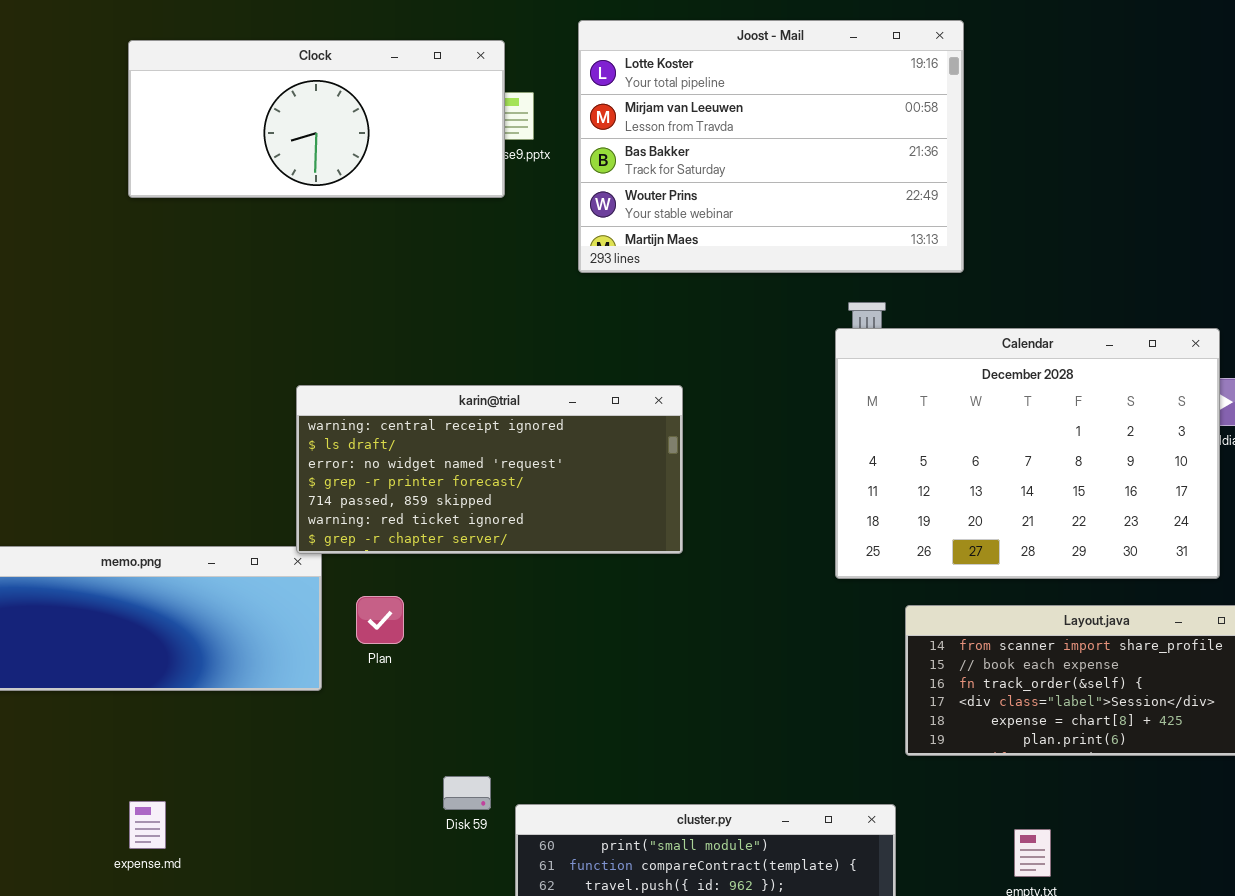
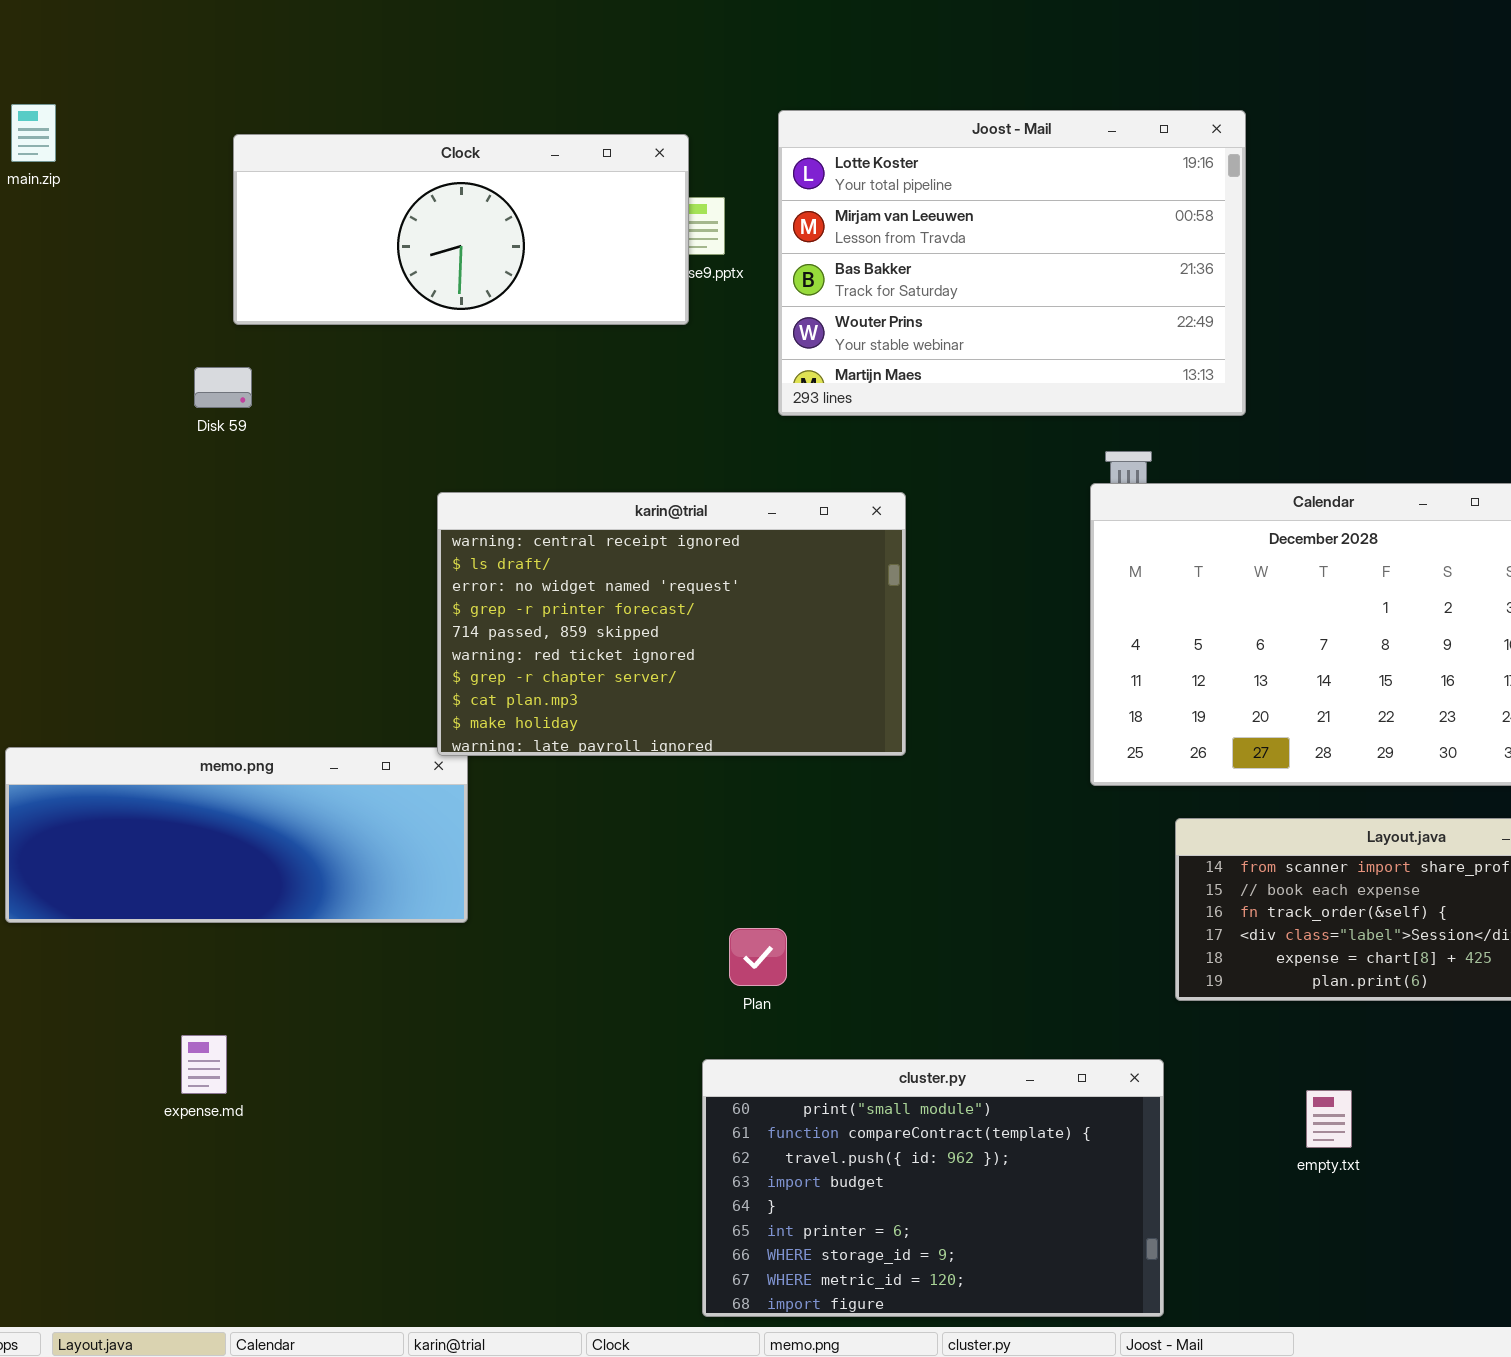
karin@trial: [296,385,683,554] -> [437,492,906,756], resized
Plan: [356,596,404,644] -> [729,928,787,986], moved
Disk 59: [443,776,491,810] -> [194,367,252,408], moved
expense.md: [129,801,166,849] -> [181,1035,227,1094], moved

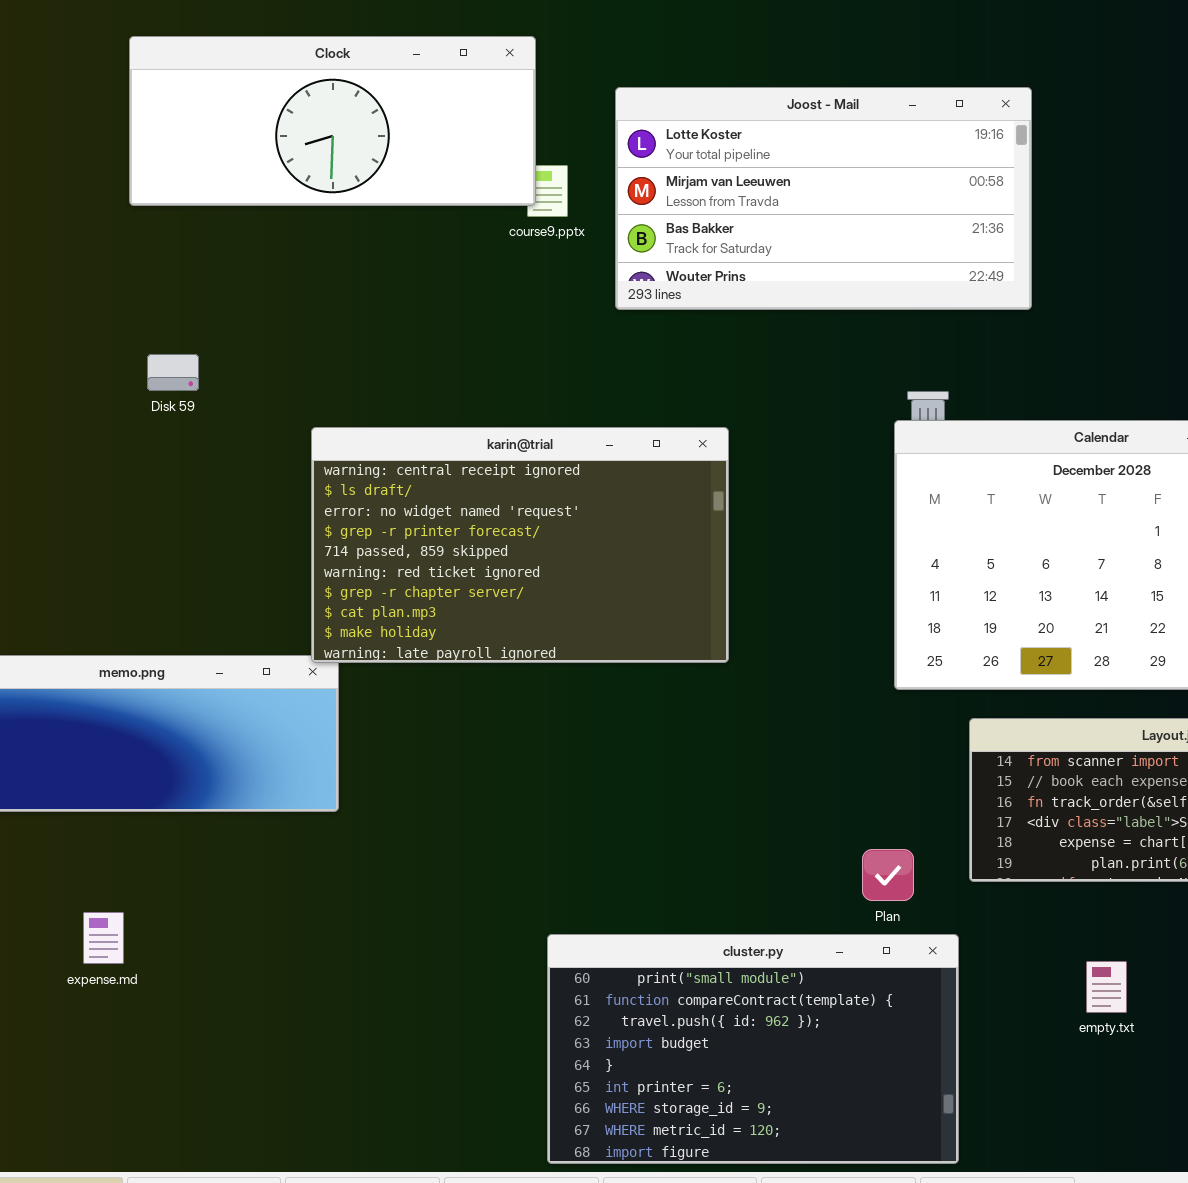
Joost - Mail: [778,110,1246,416] -> [615,87,1032,310], resized
Clock: [233,134,689,325] -> [129,36,536,206], moved
Disk 59: [194,367,252,408] -> [147,354,199,391], moved
Plan: [729,928,787,986] -> [862,849,914,901], moved

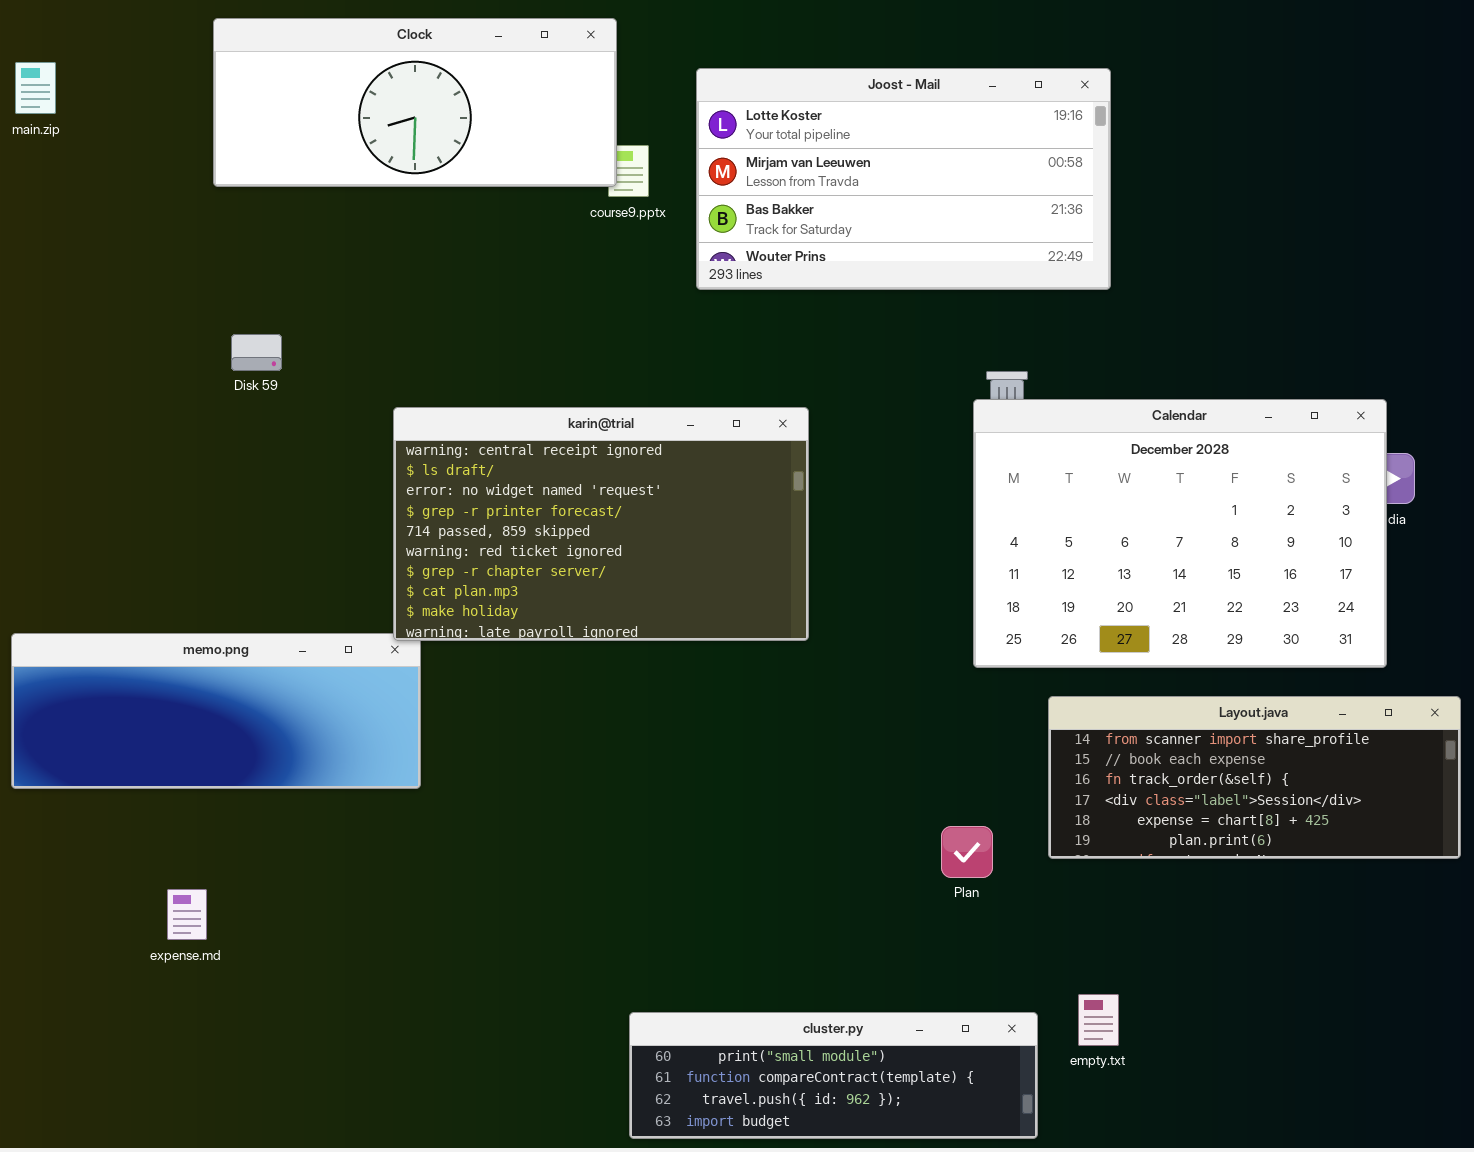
cluster.py: [547,934,959,1164] -> [629,1012,1038,1139], resized
empty.txt: [1086,961,1127,1013] -> [1078,994,1119,1046], moved

